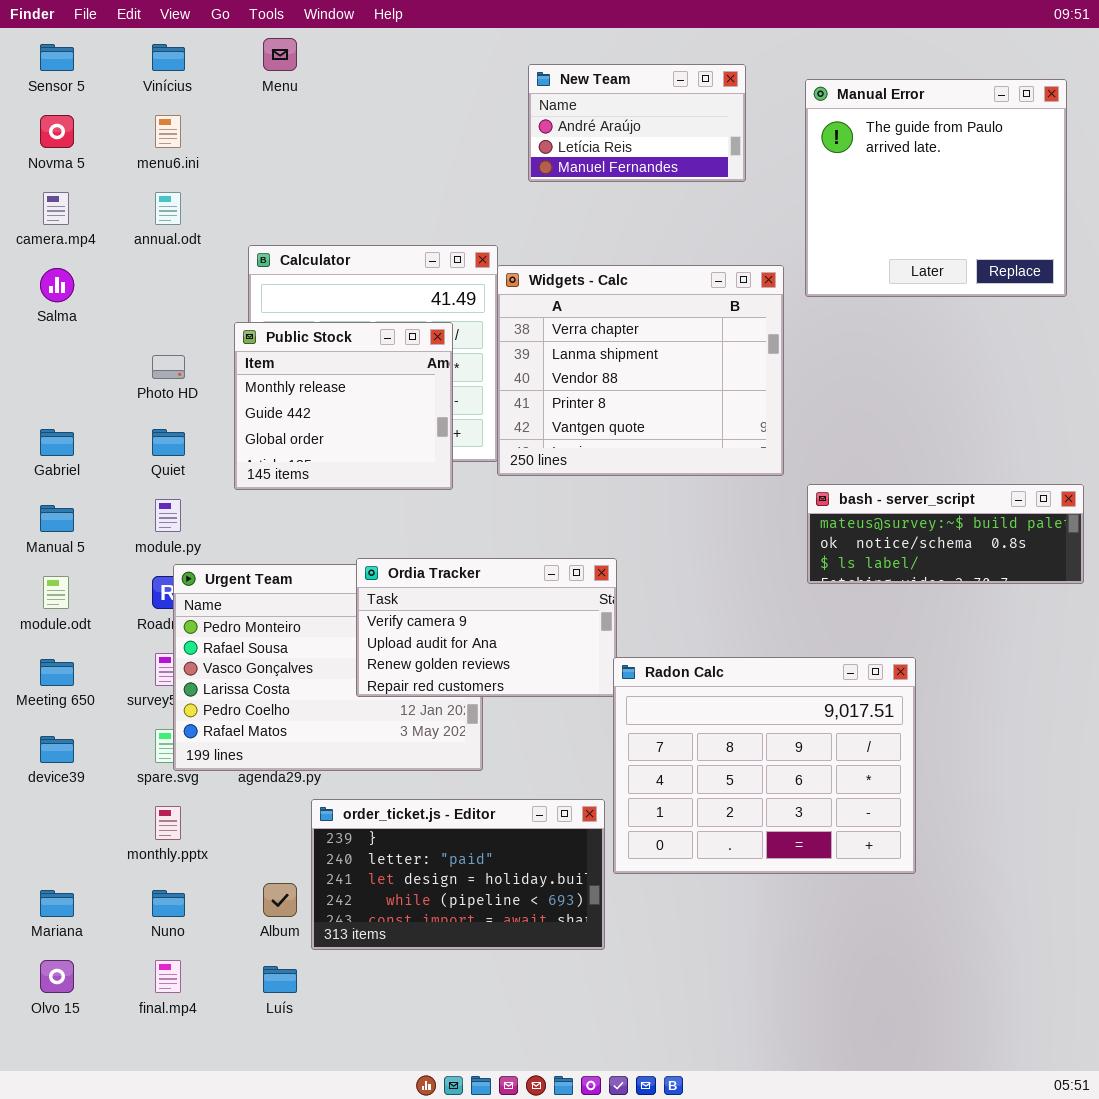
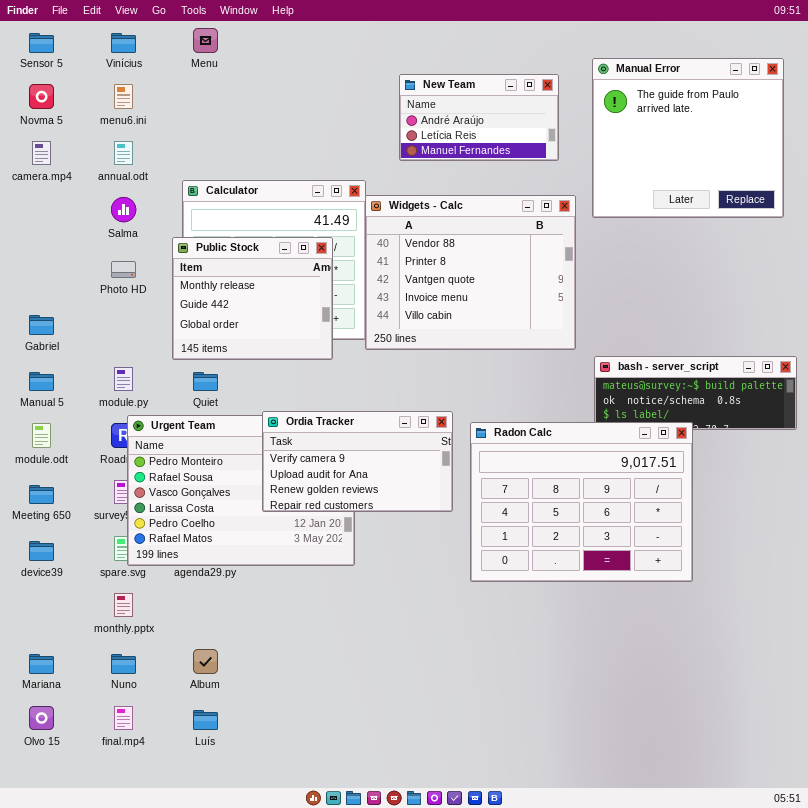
New Team: [528,64,746,182] -> [399,74,559,161], moved
Widgets - Calc: [497,265,784,476] -> [365,195,576,350], scrolled down 2 rows
Salma: [40,268,74,302] -> [111,197,136,222], moved
Quiet: [152,429,185,456] -> [193,372,218,391], moved
Radon Calc: [613,657,916,874] -> [470,422,693,582], moved
order_ticket.js - Editor: [311,799,605,950] -> none, closed

